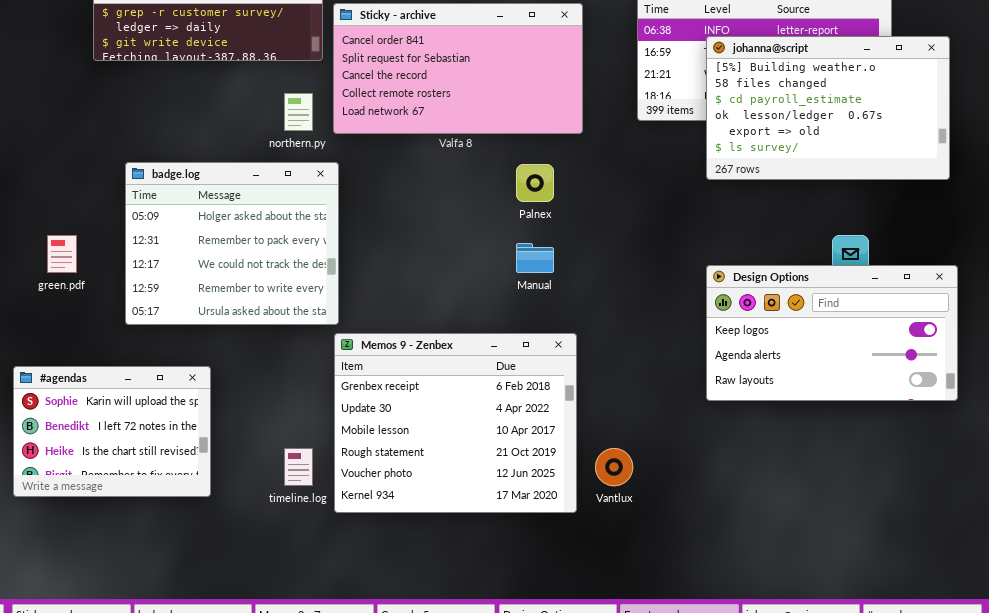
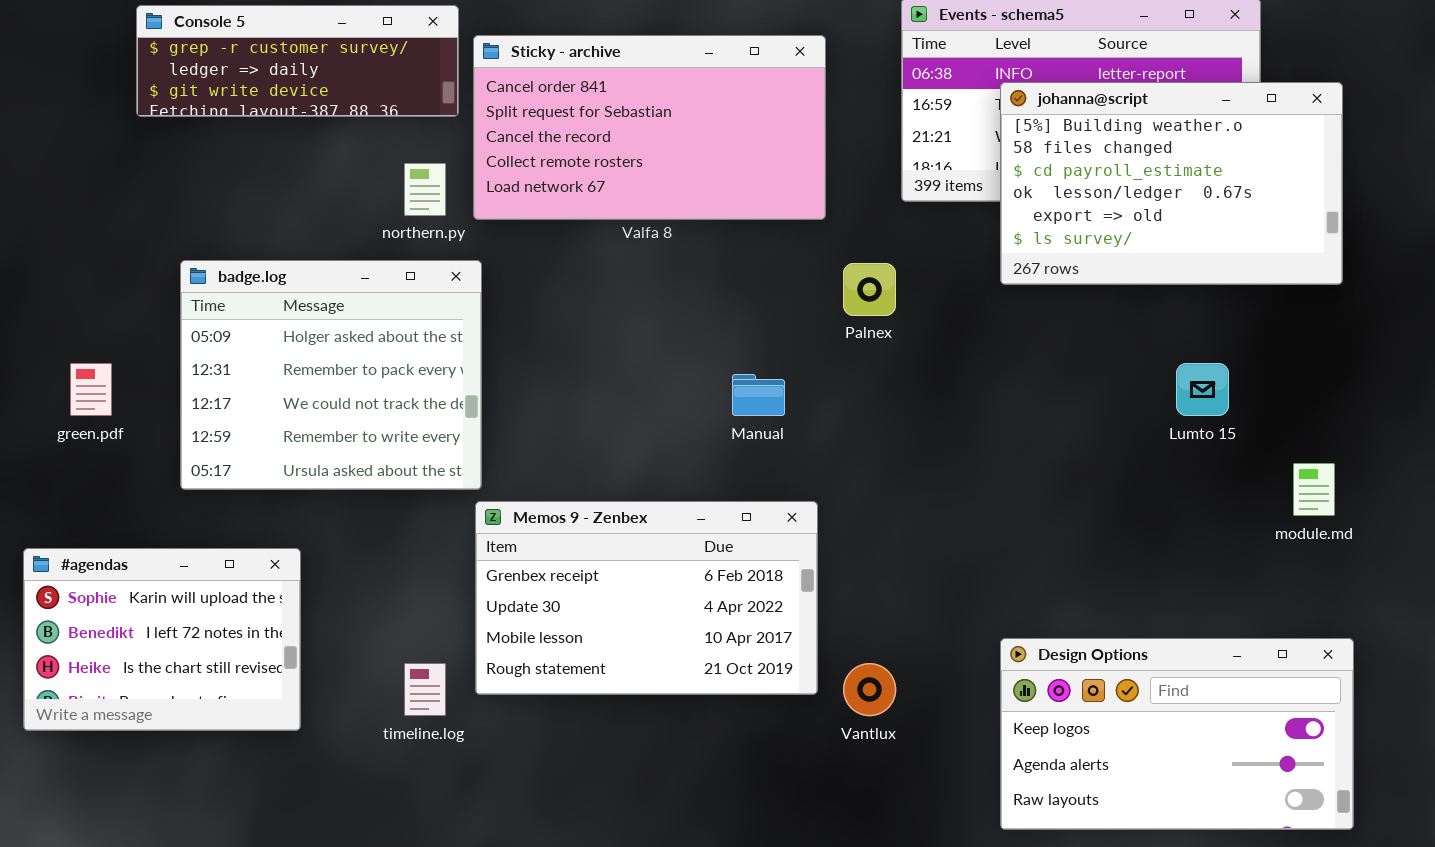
Palnex: [516,164,554,202] -> [843,263,896,316], moved
Design Options: [706,265,958,401] -> [1000,638,1354,830], moved
Memos 9 - Zenbex: [334,333,577,513] -> [475,501,818,695], resized

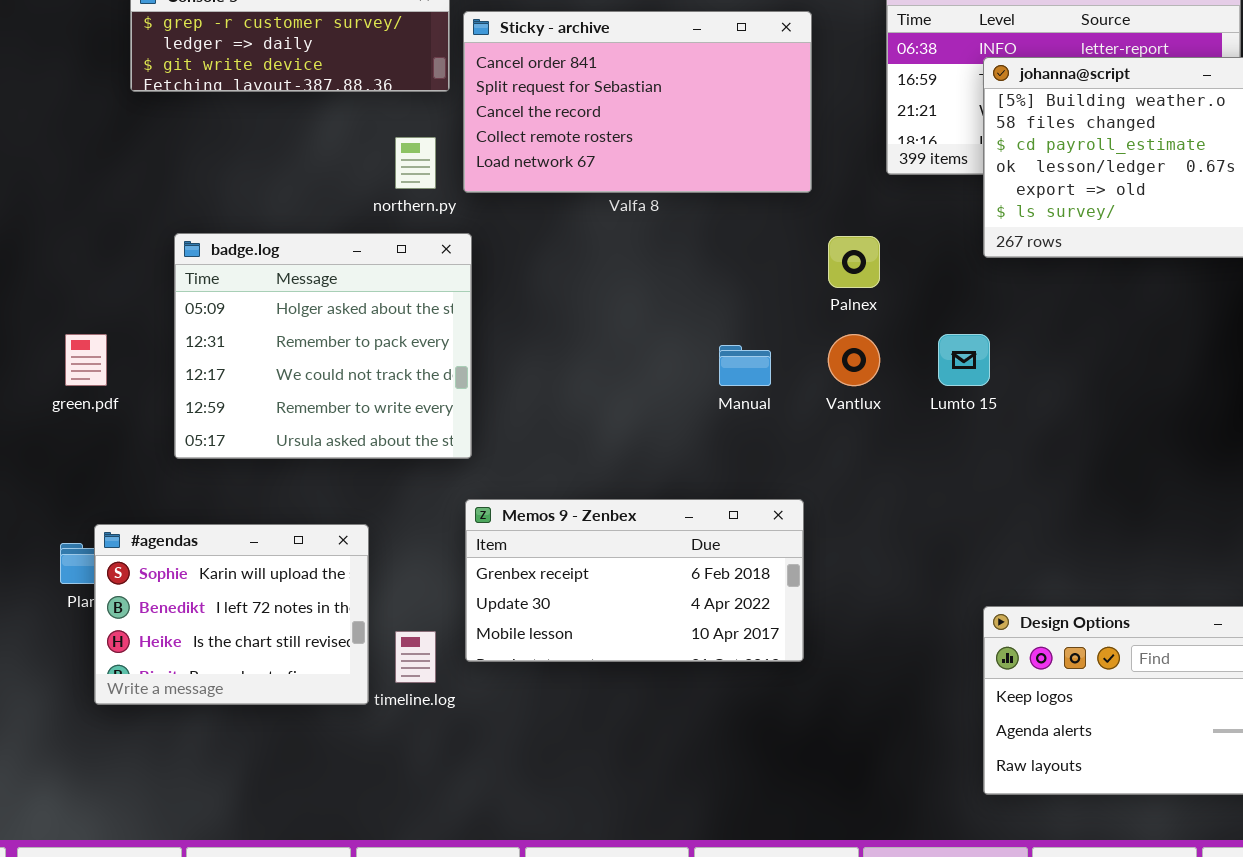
Lumto 15: [1176,363,1229,416] -> [938,334,990,386], moved
Memos 9 - Zenbex: [475,501,818,695] -> [465,499,804,662], resized
#agendas: [23,548,301,731] -> [94,524,369,705], moved
Vantlux: [843,663,896,716] -> [828,334,880,386], moved

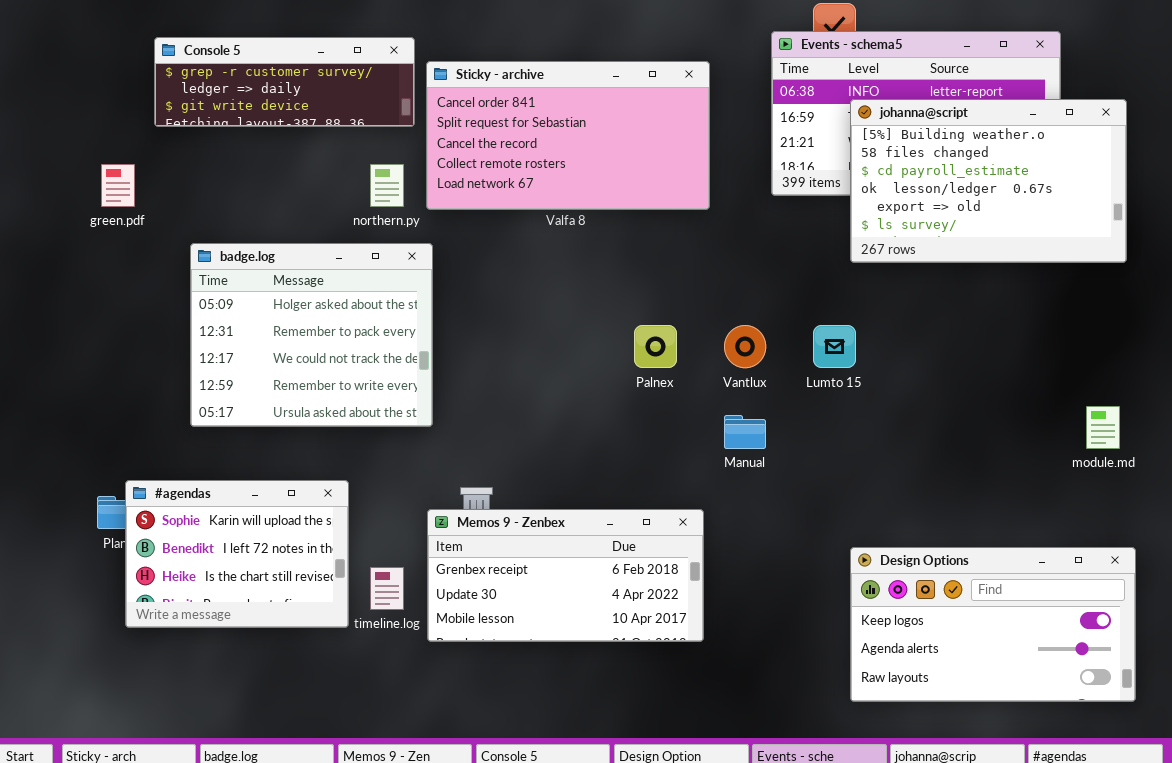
Palnex: [828,236,880,288] -> [634,325,677,368], moved
green.pdf: [65,334,107,386] -> [101,164,135,207], moved
Manual: [719,345,771,386] -> [724,415,766,449], moved
Memos 9 - Zenbex: [465,499,804,662] -> [427,509,704,642], moved

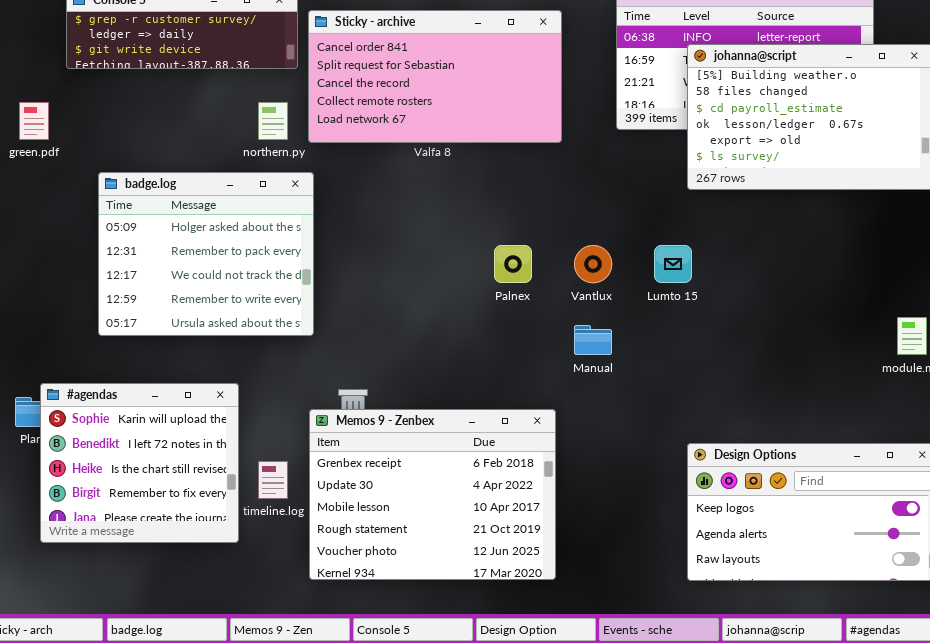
#agendas: [125,480,349,628] -> [40,383,239,543], resized
Memos 9 - Zenbex: [427,509,704,642] -> [309,409,556,580], resized

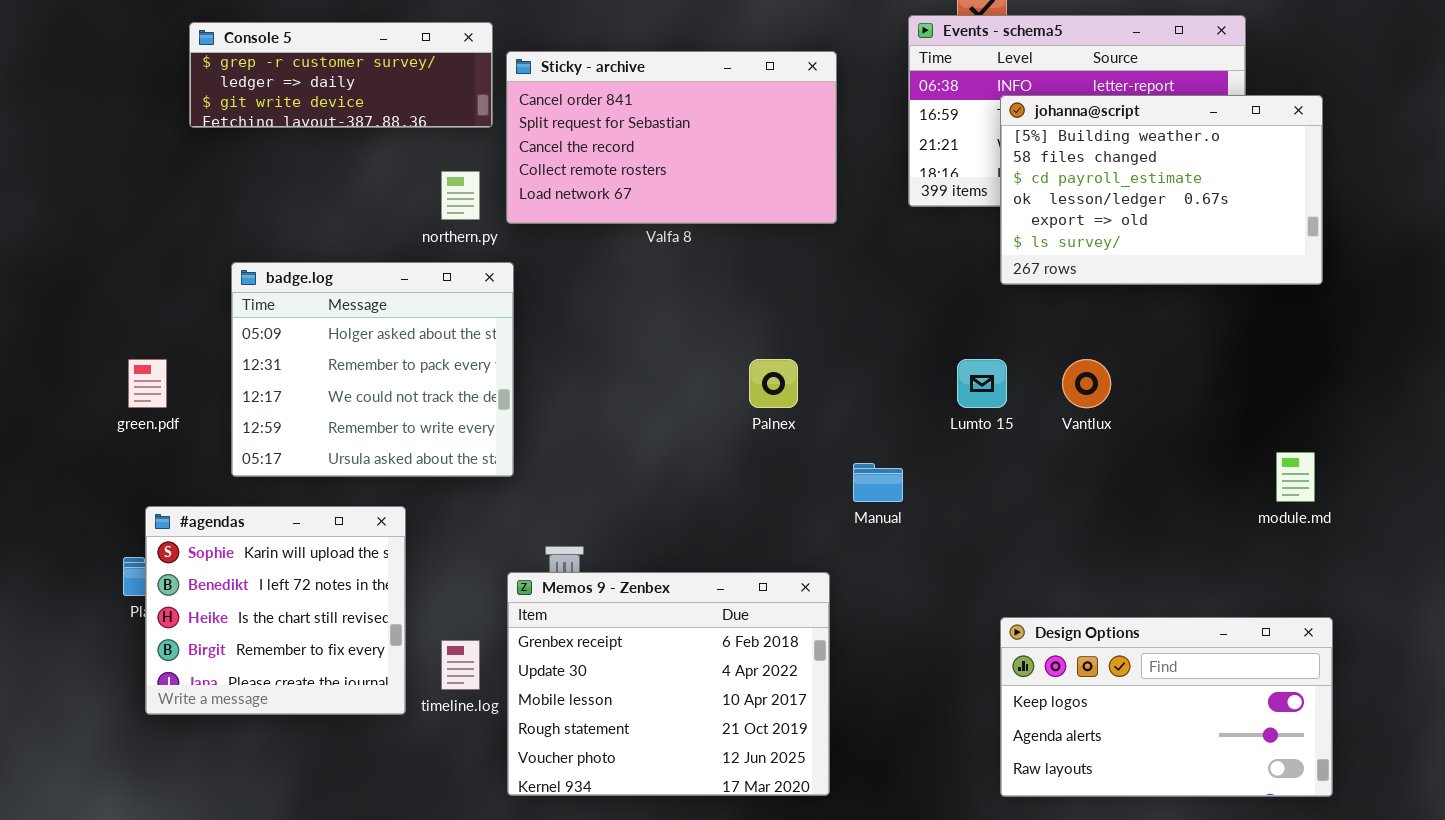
green.pdf: [19,102,49,140] -> [128,359,167,408], moved
Vantlux: [574,245,612,283] -> [1062,359,1111,408], moved
#agendas: [40,383,239,543] -> [145,506,406,715], moved

